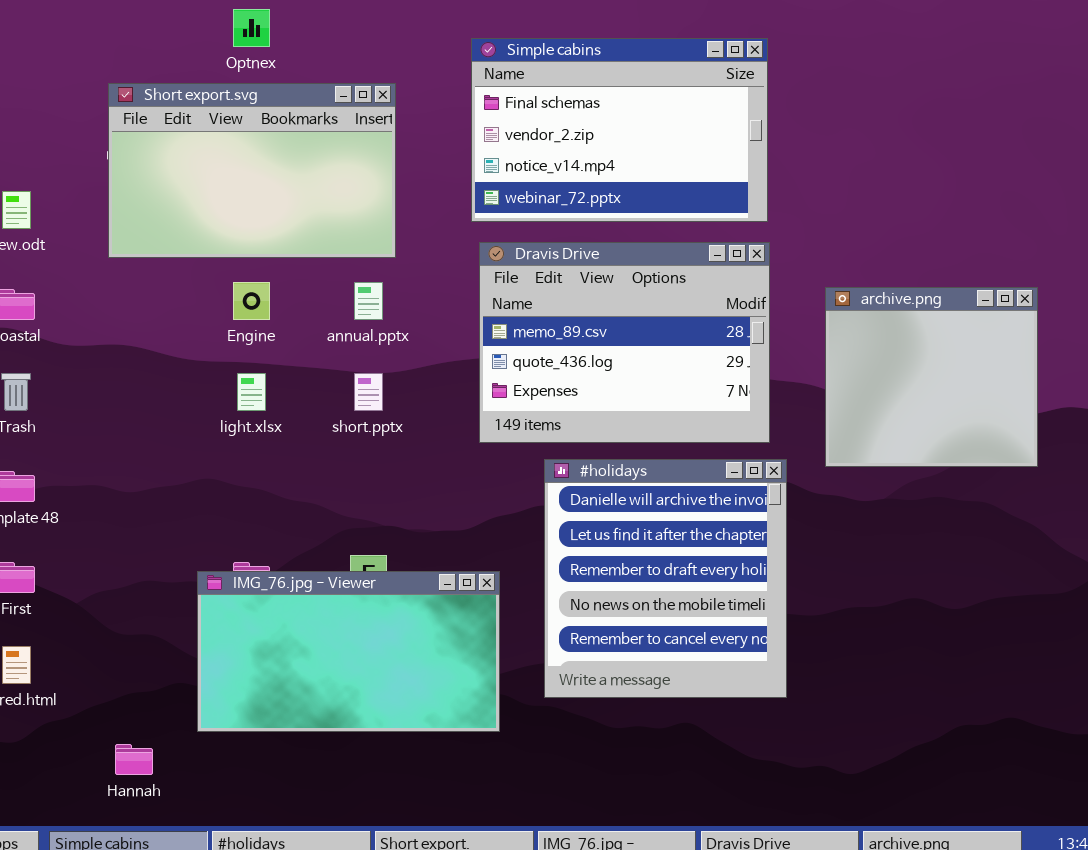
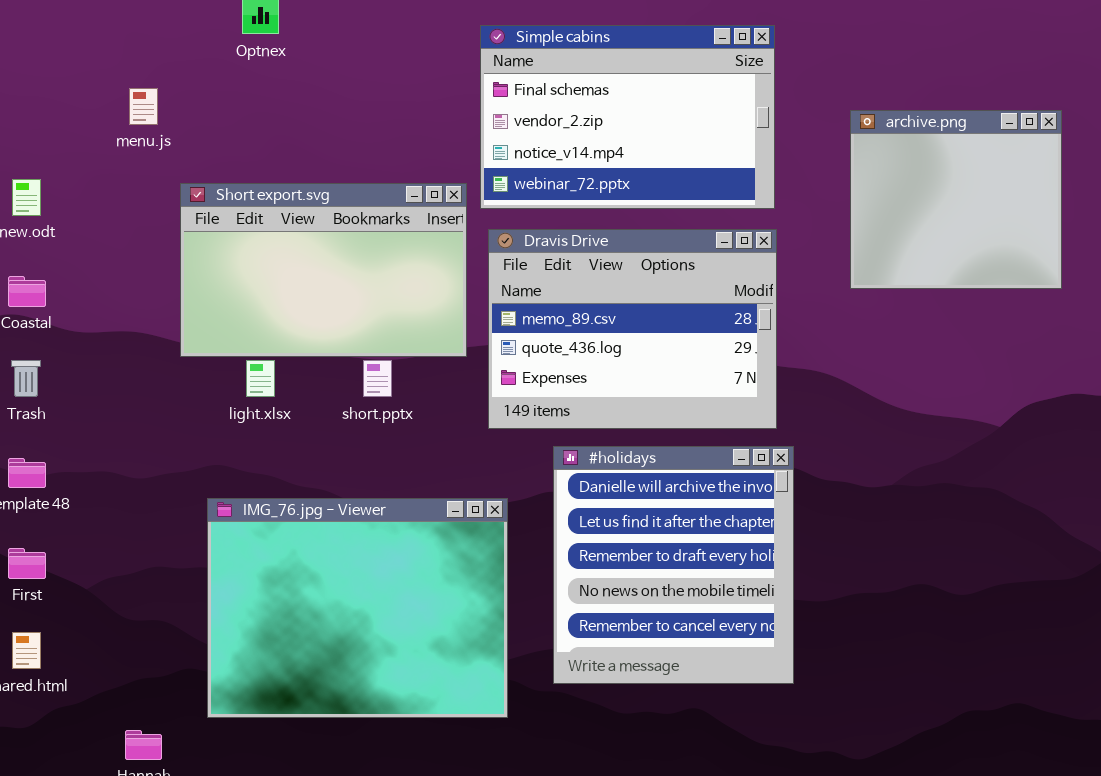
Short export.svg: [108,83,396,258] -> [180,183,467,357], moved
archive.png: [825,287,1038,467] -> [850,110,1062,289], moved
IMG_76.jpg - Viewer: [197,571,500,732] -> [207,498,508,718], resized

